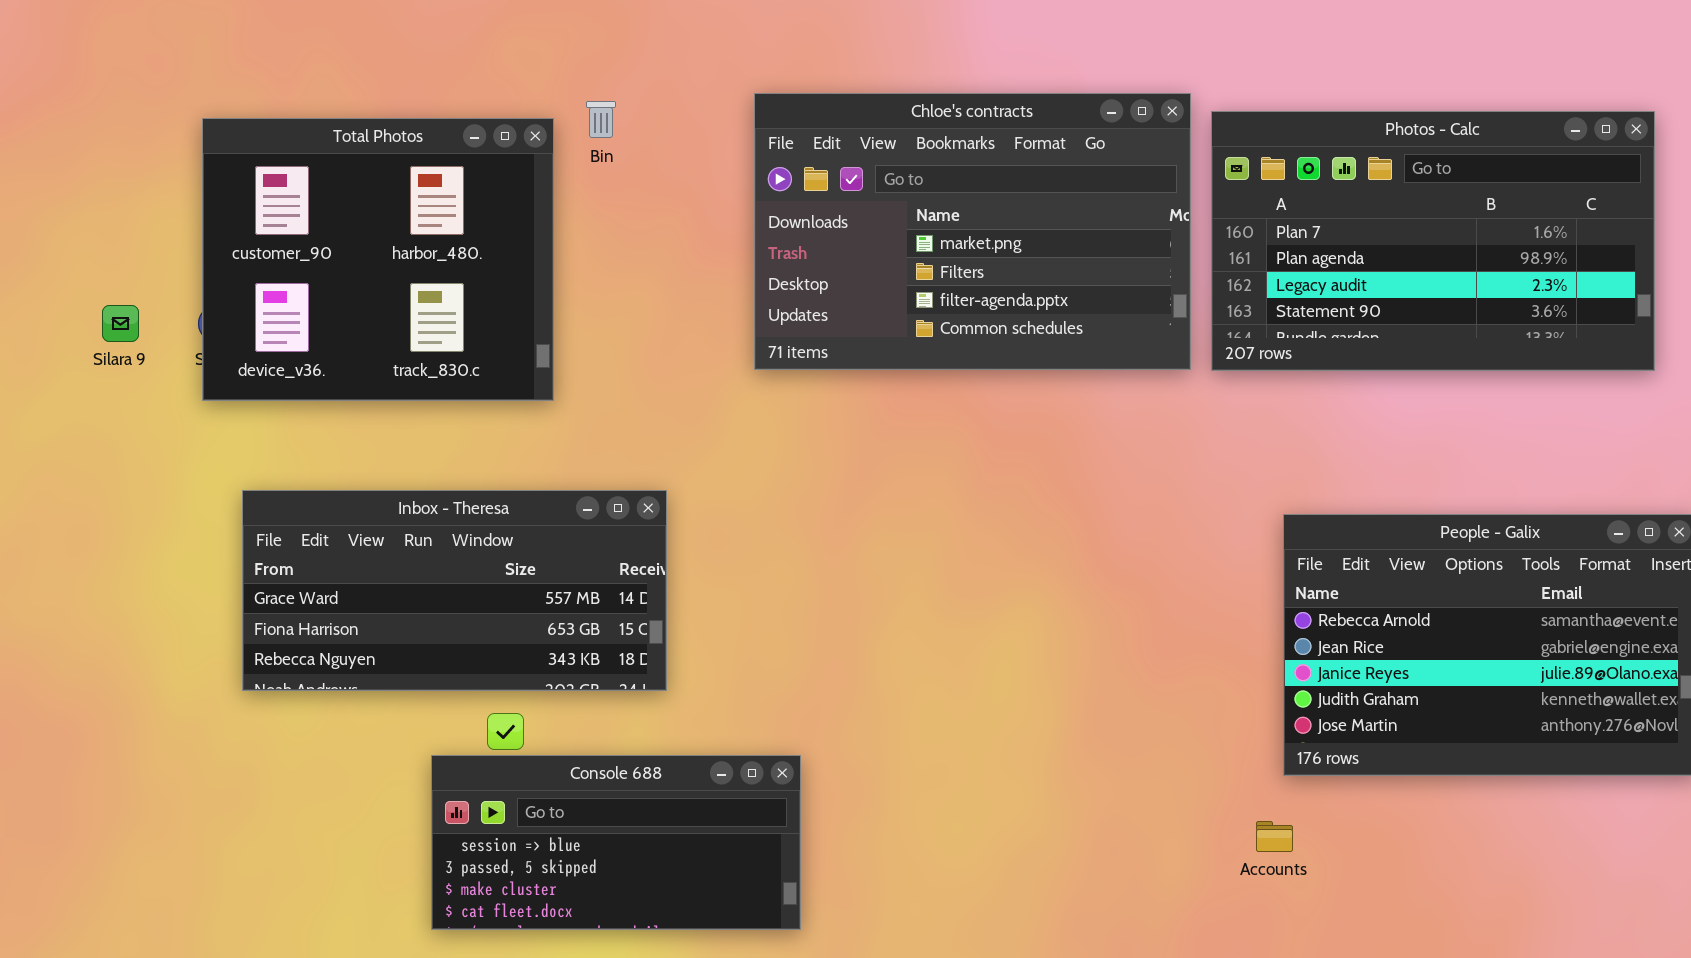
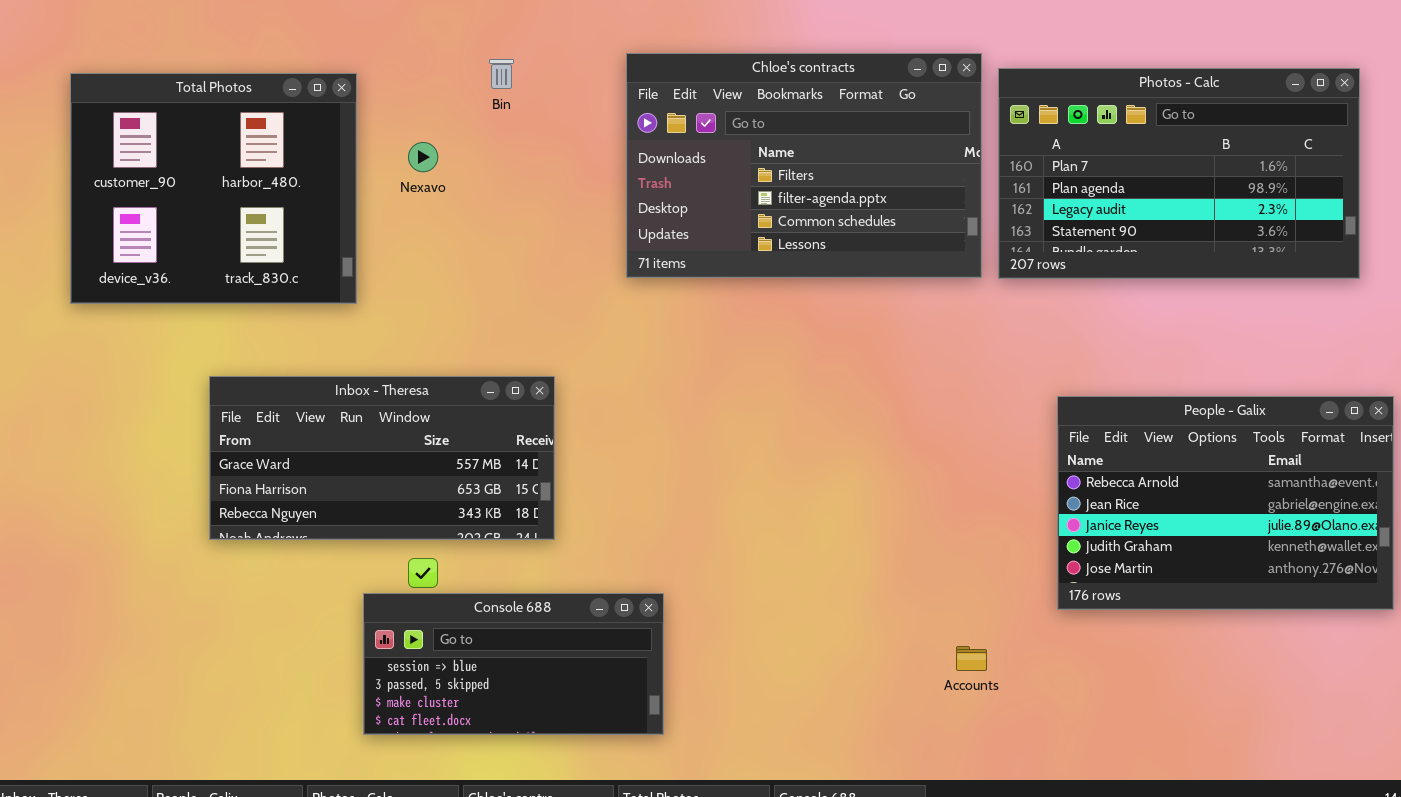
Chloe's contracts: [754,93,1191,370] -> [626,53,982,278], scrolled down 1 row
Total Photos: [202,118,554,401] -> [70,73,357,304], moved
Accounts: [1256,821,1293,852] -> [956,646,987,671], moved

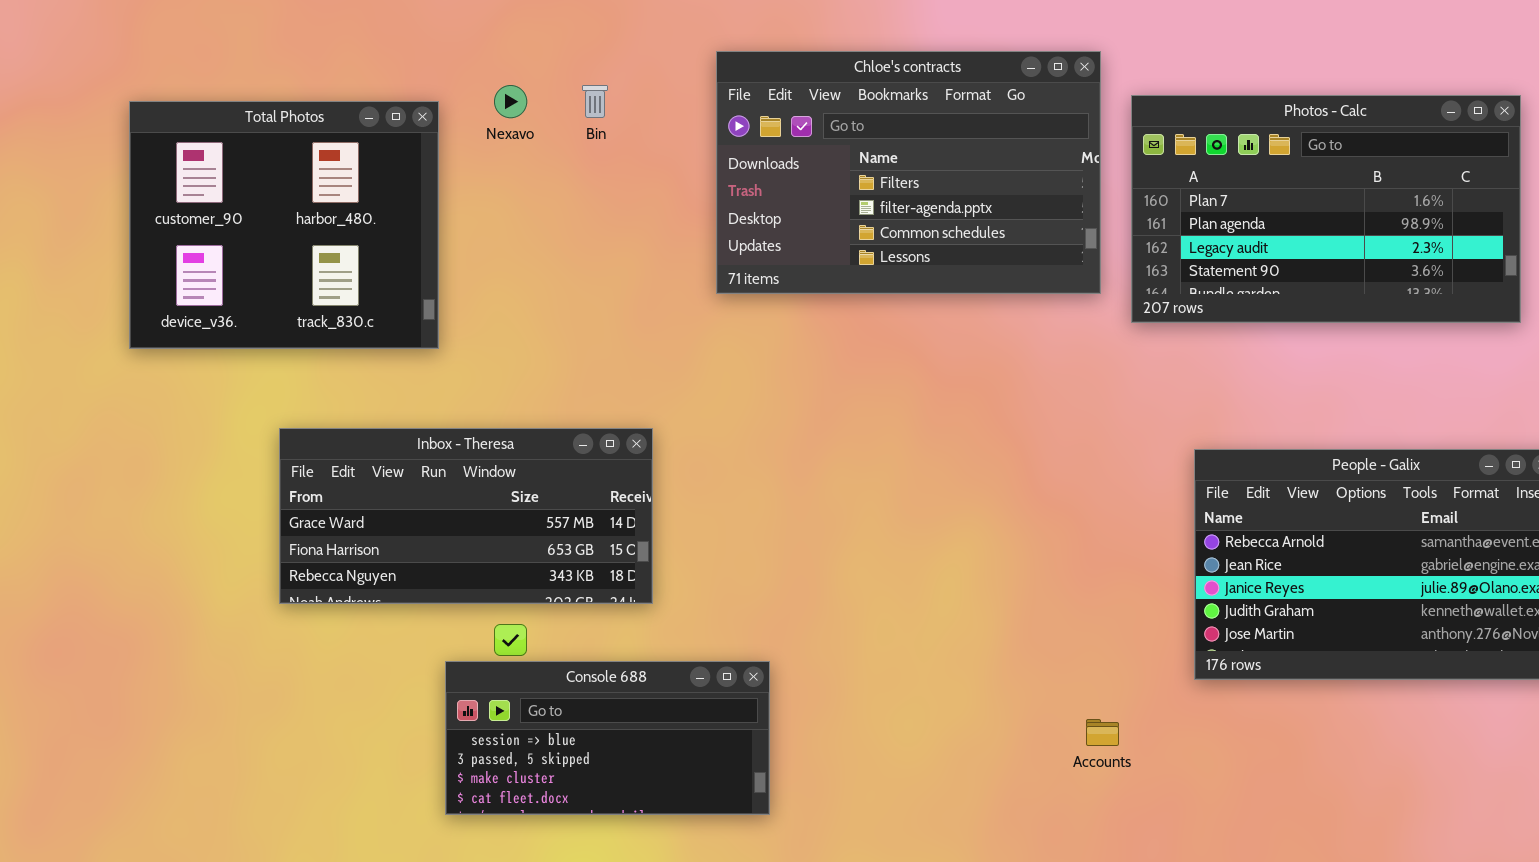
Chloe's contracts: [626,53,982,278] -> [716,51,1101,294], moved
Nexavo: [408,142,438,172] -> [494,85,527,118], moved

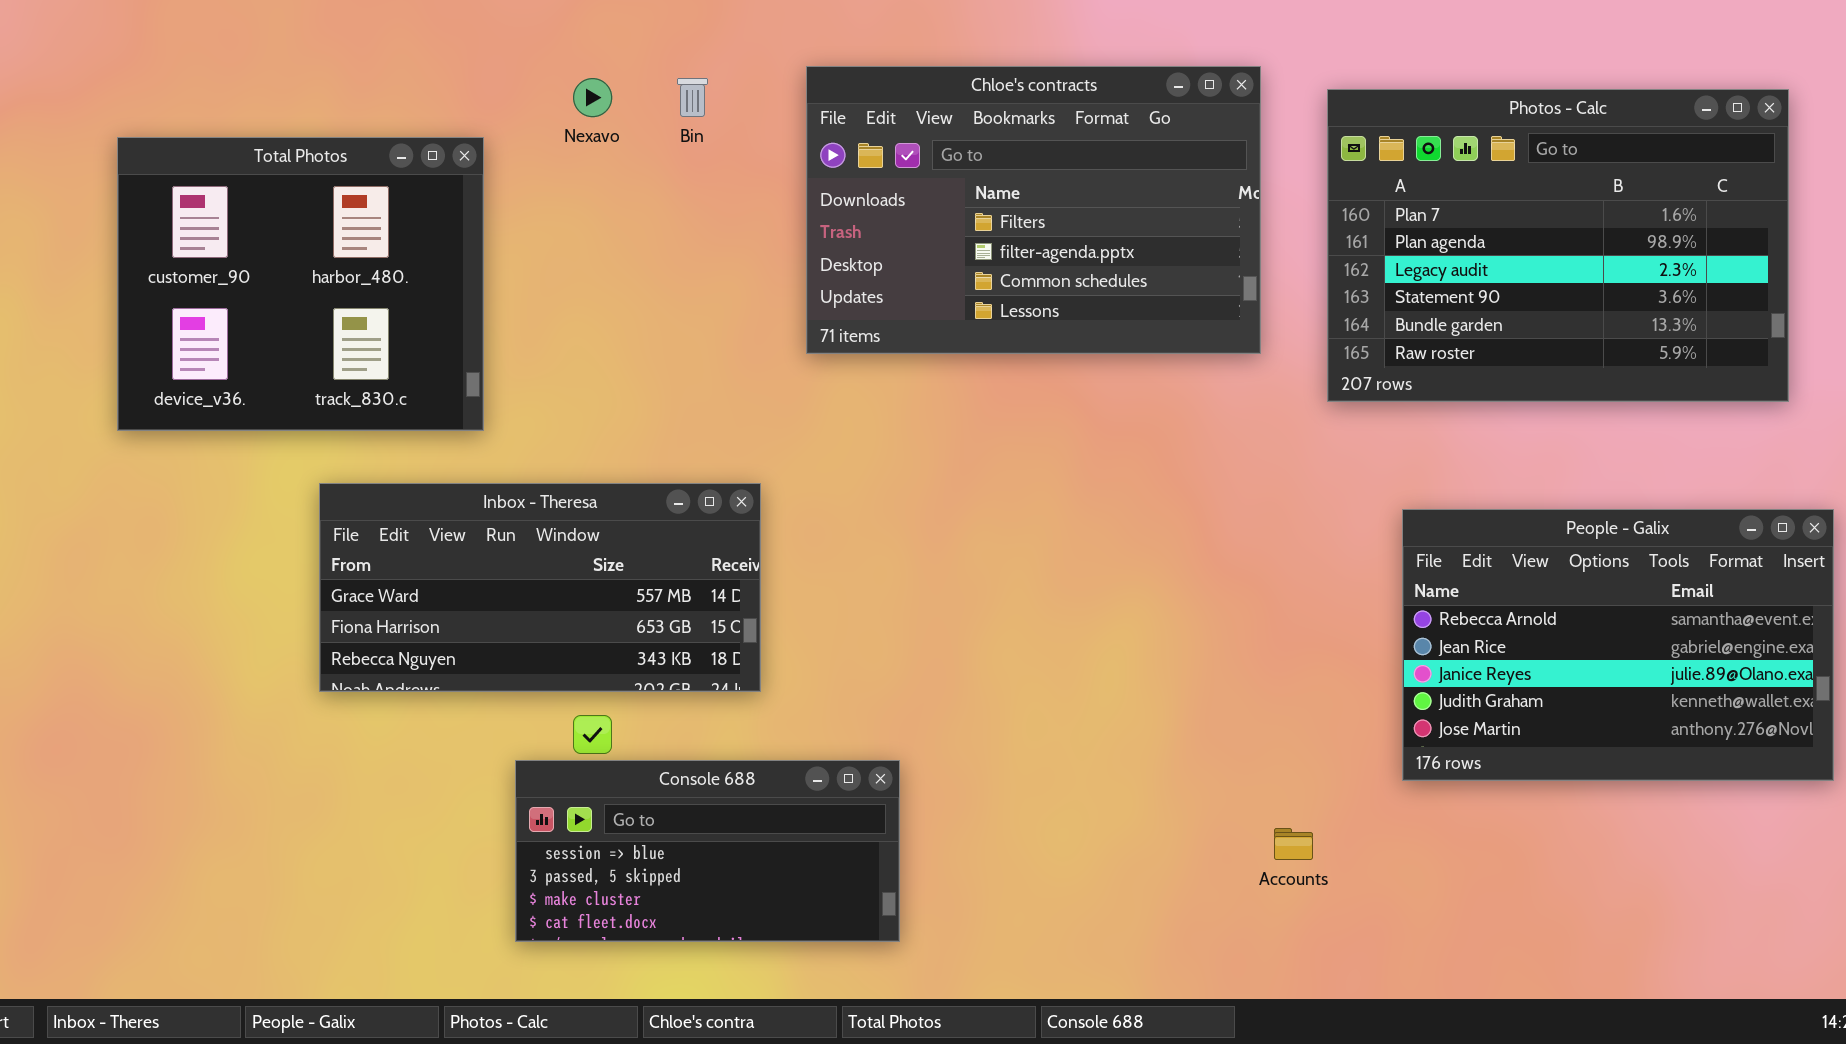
Chloe's contracts: [716,51,1101,294] -> [806,66,1261,354], moved
Photos - Calc: [1131,95,1521,323] -> [1327,89,1789,402], resized
Total Photos: [129,101,439,349] -> [117,137,484,431], moved

